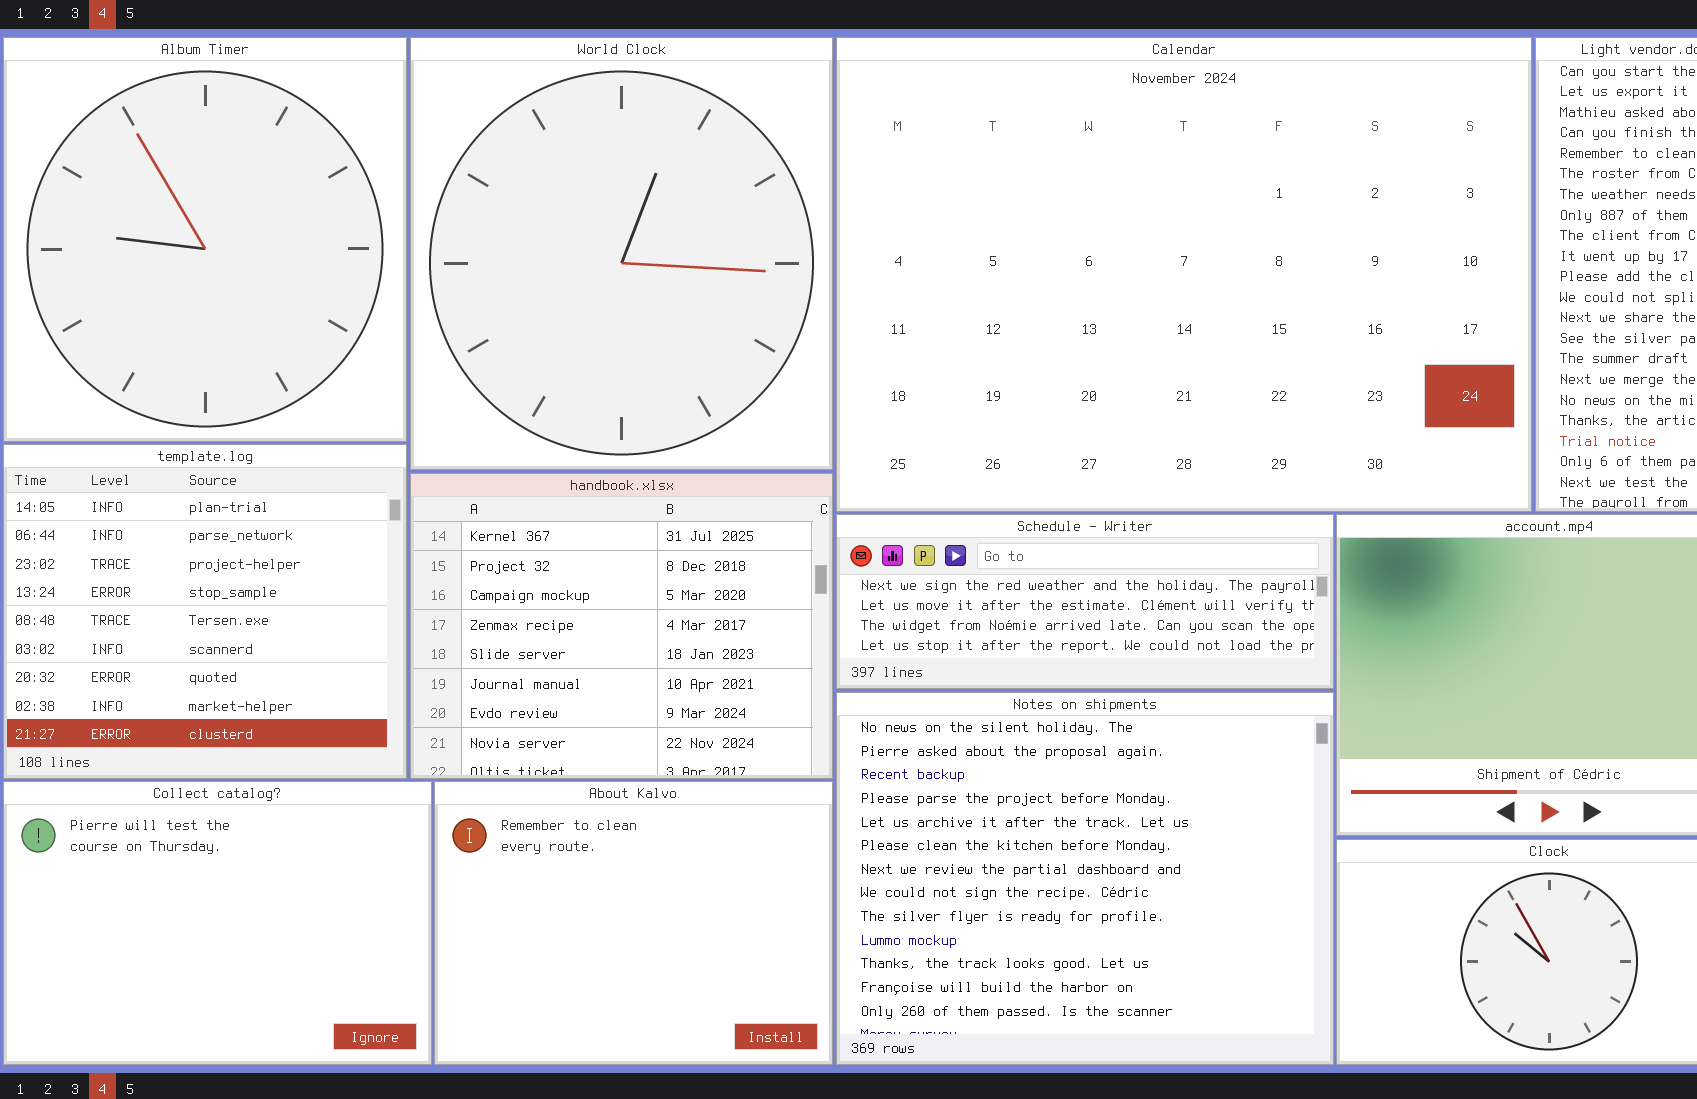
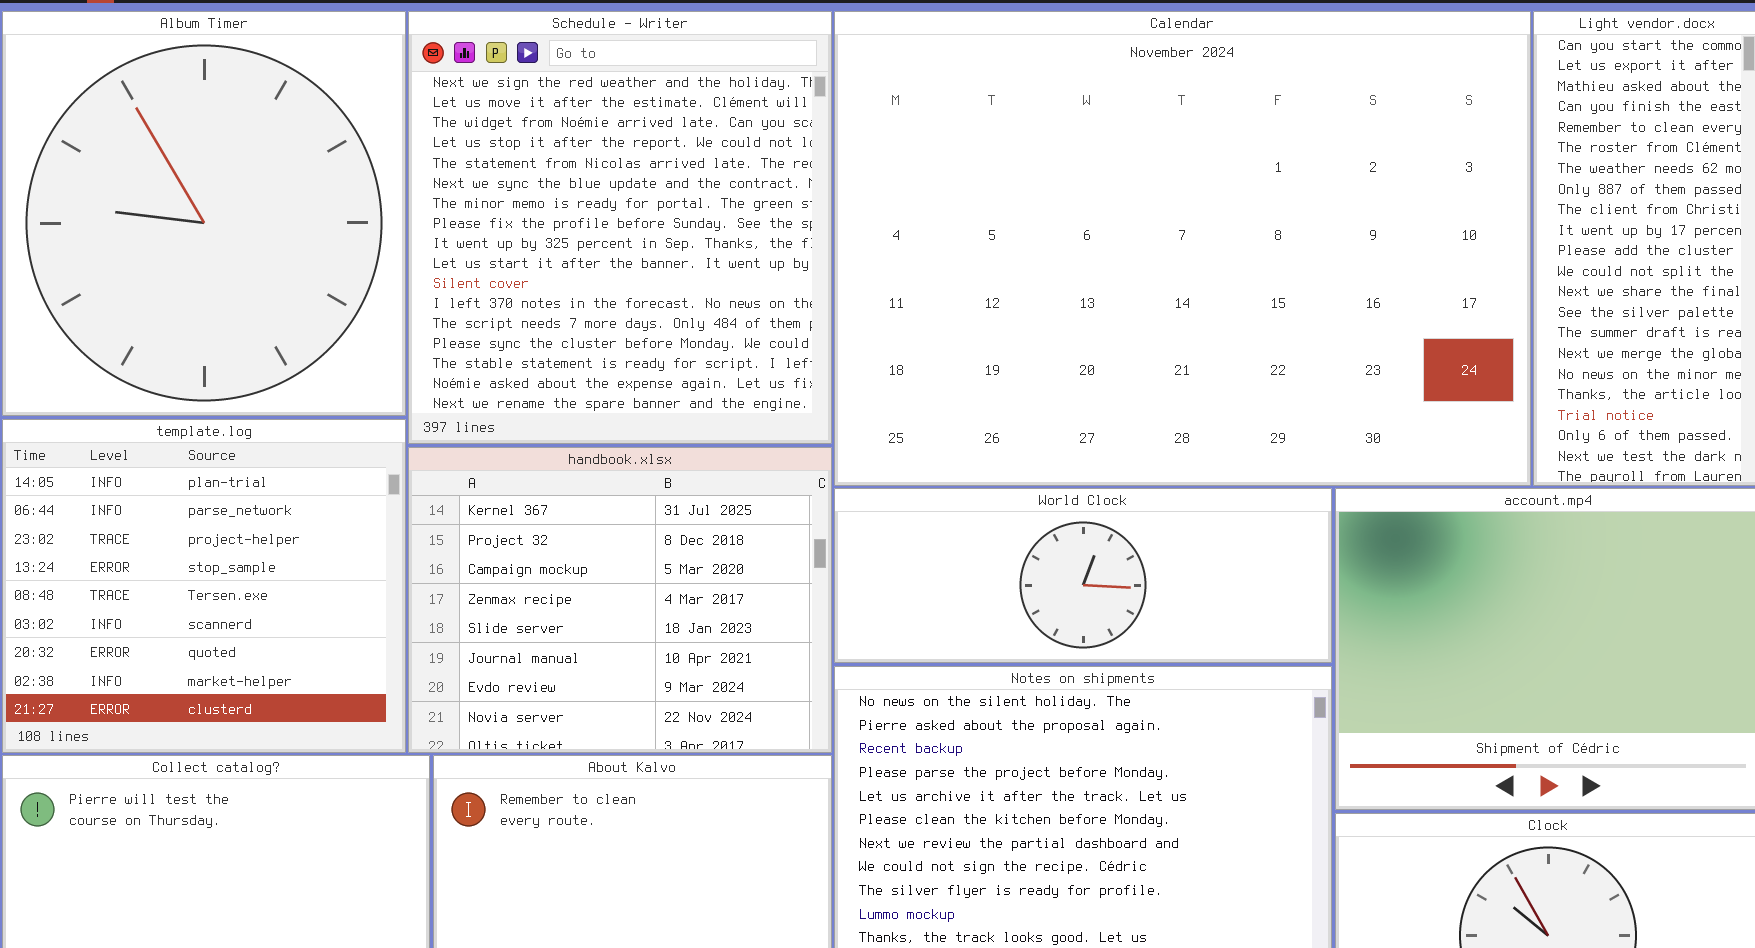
World Clock: [410,37,833,470] -> [834,488,1332,663], moved, resized
Schedule - Writer: [836,514,1334,689] -> [408,11,832,444], moved, resized

